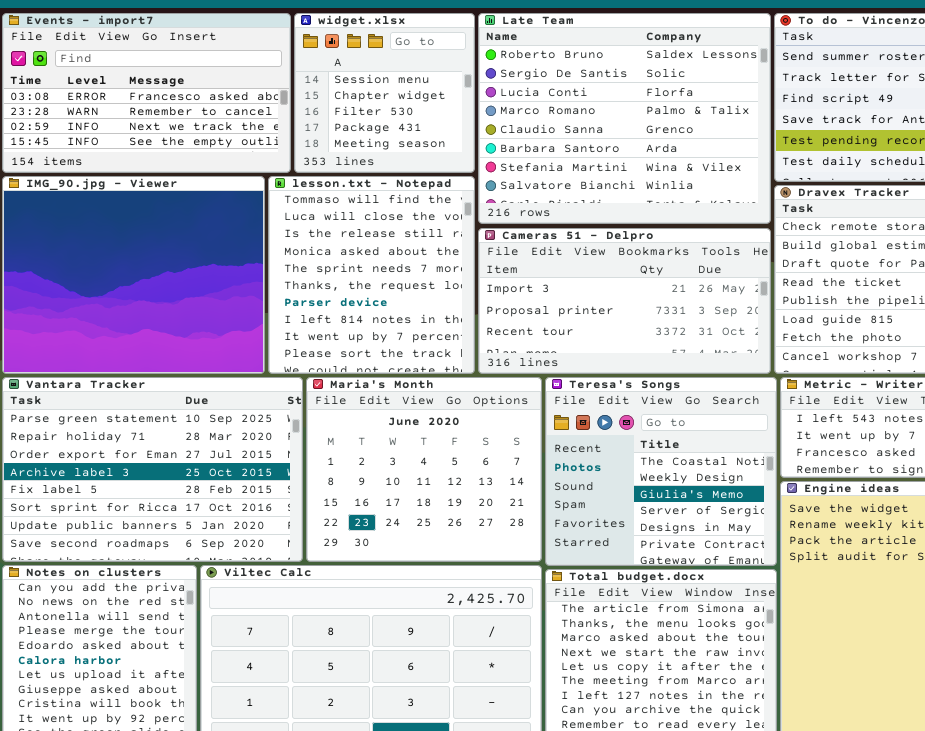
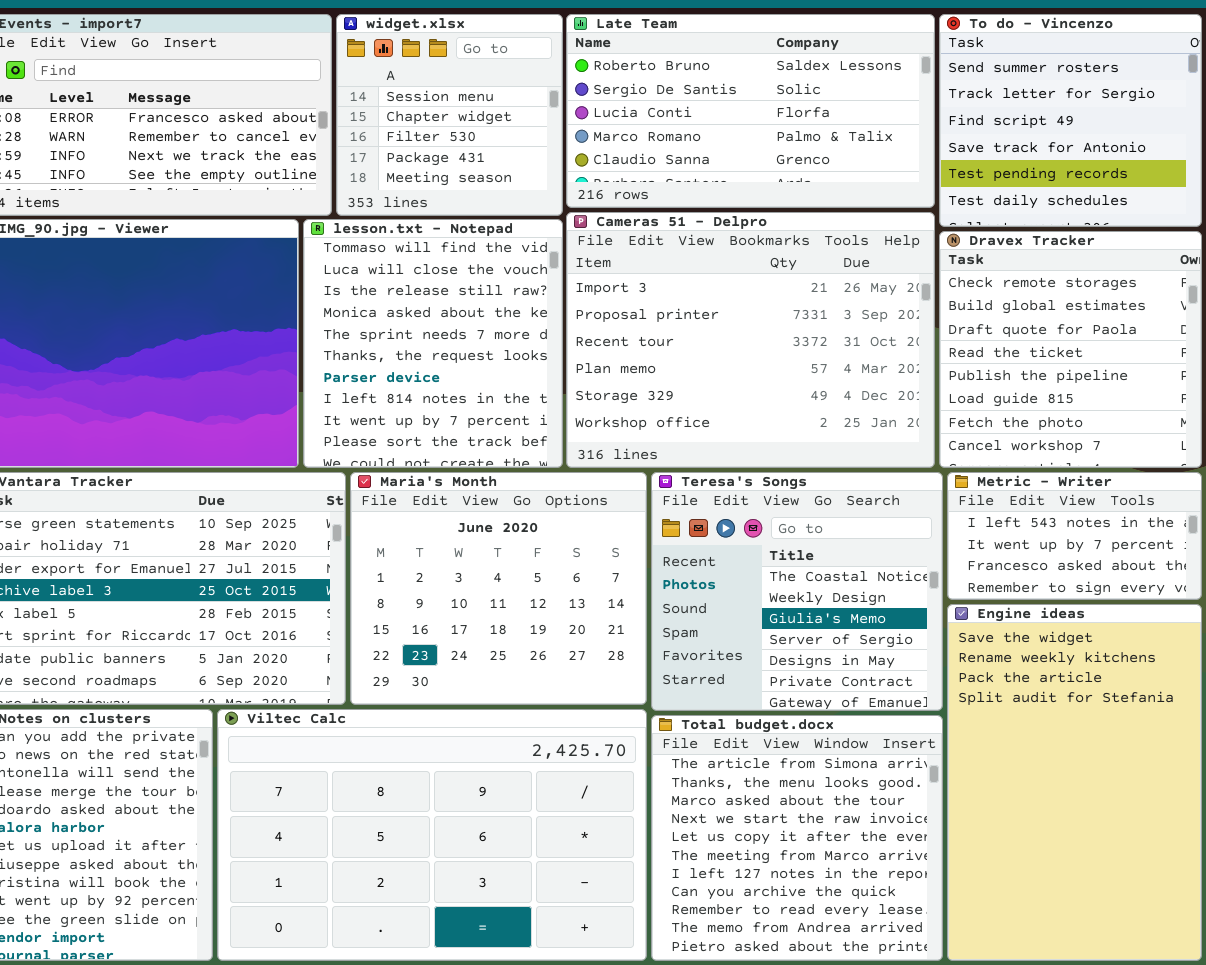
Late Team: [478,13,771,224] -> [566,14,935,208], resized
Cameras 51 - Delpro: [478,228,771,374] -> [566,212,935,468], resized

